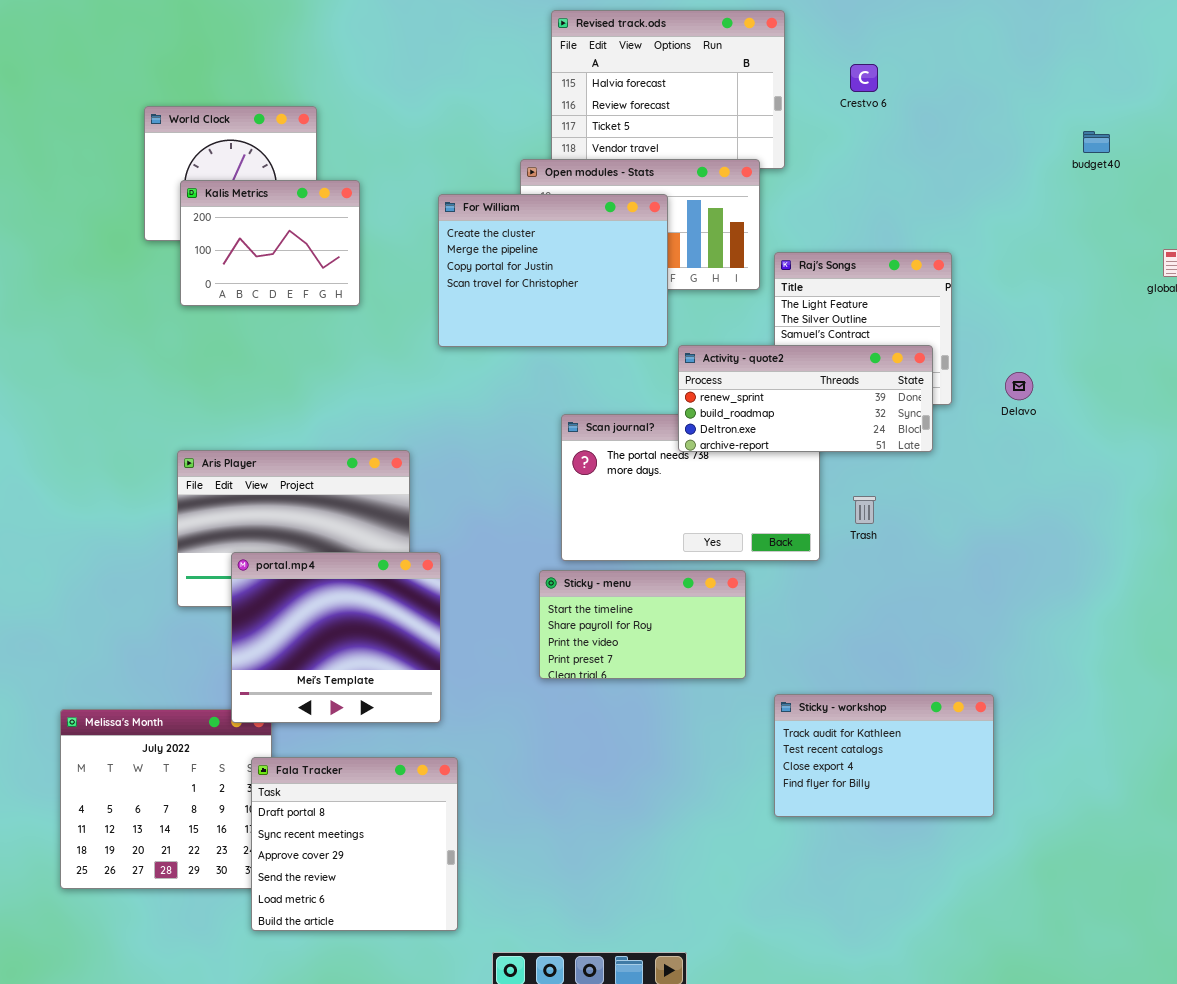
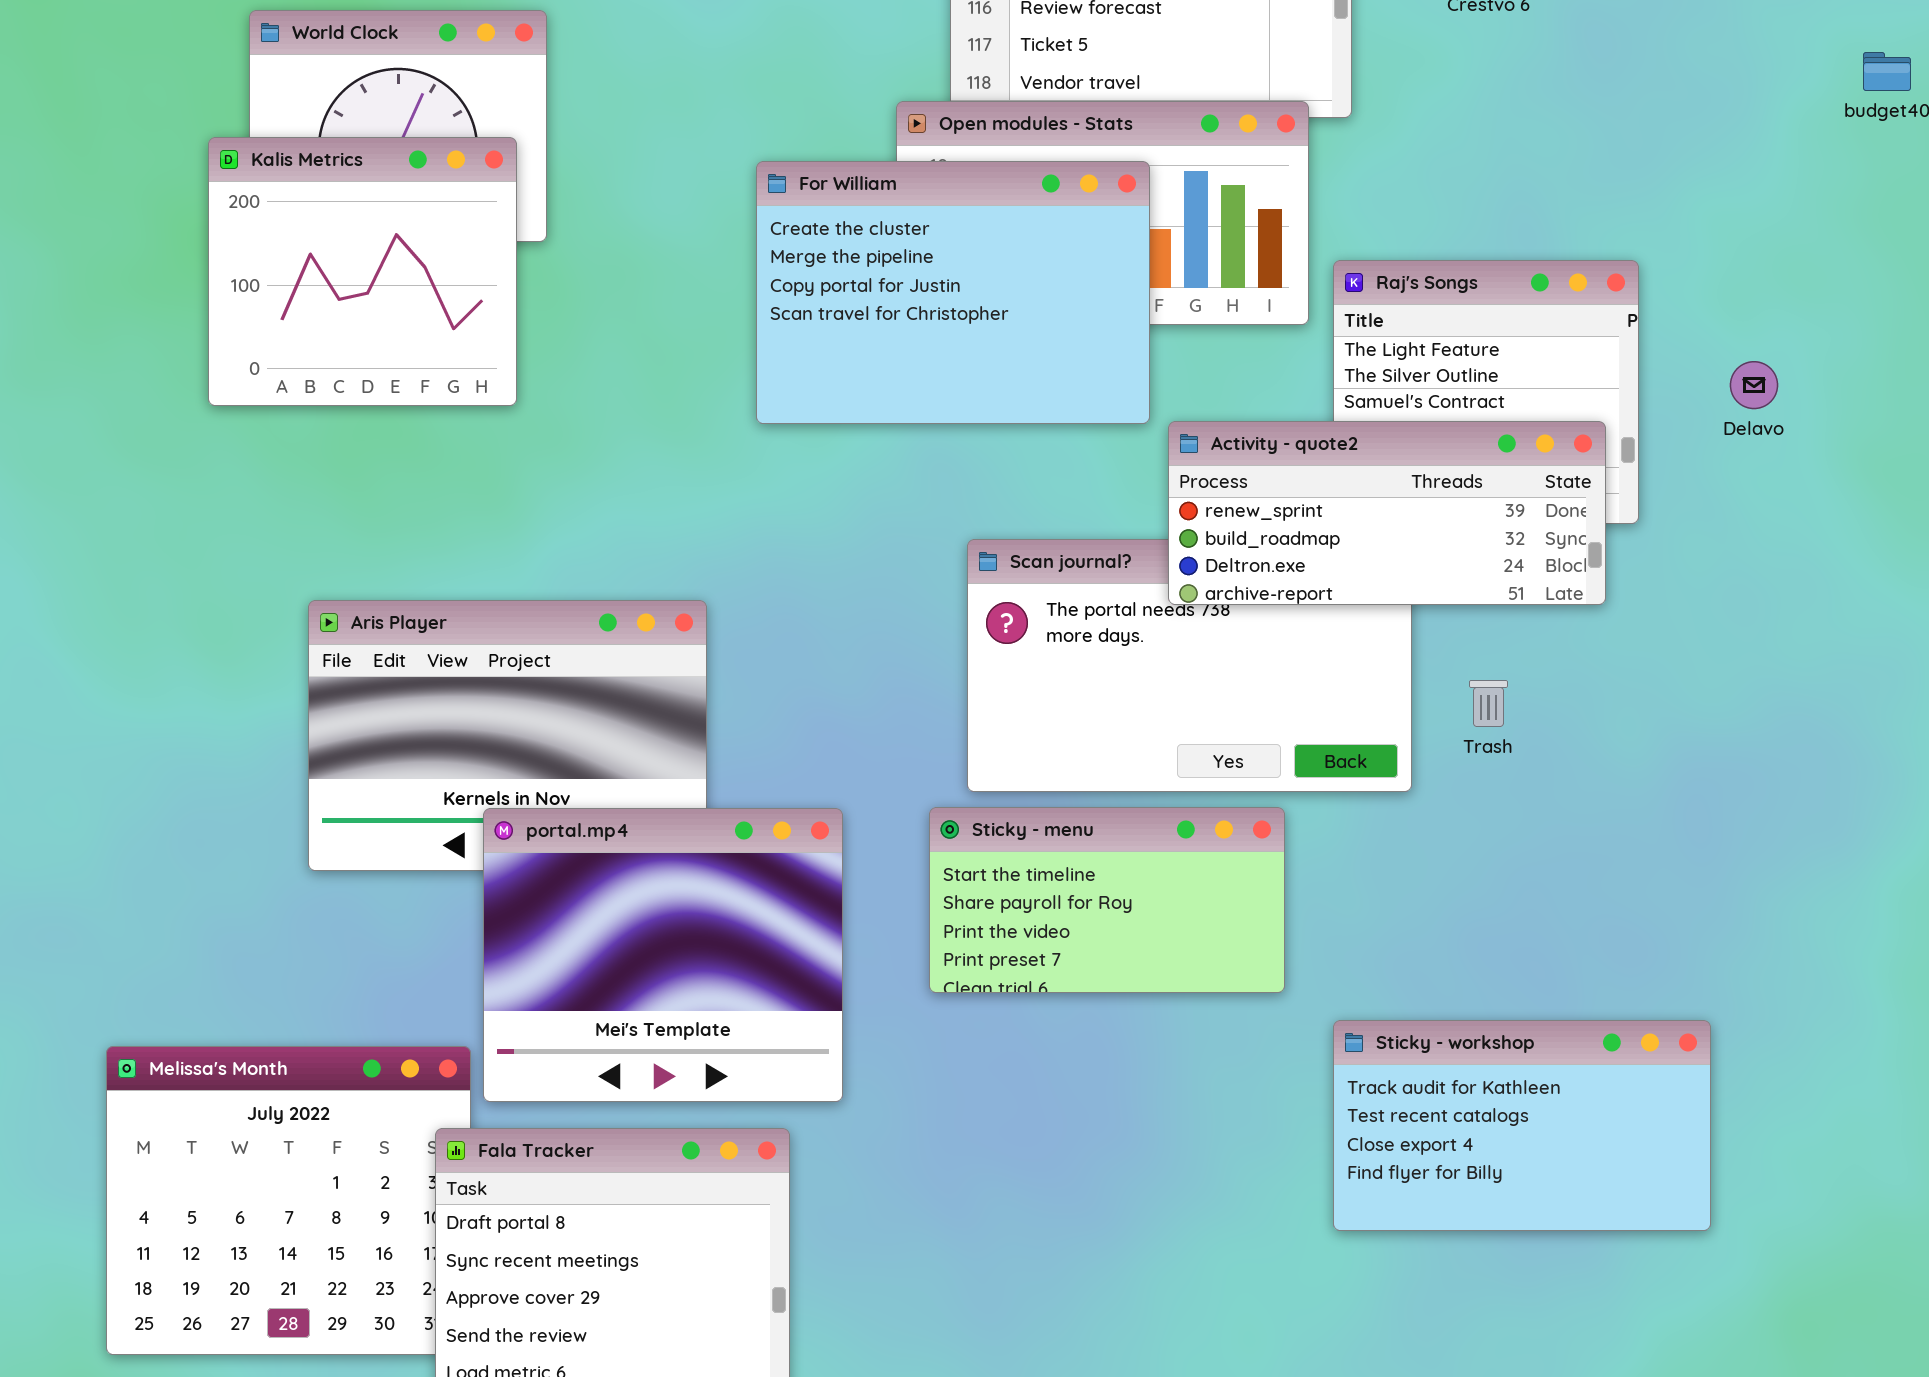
Kalis Metrics: [180,180,360,306] -> [208,137,517,406], moved, resized
Delavo: [1005,372,1033,400] -> [1730,361,1778,409], moved
portal.mp4: [231,552,441,723] -> [483,808,843,1102], moved

